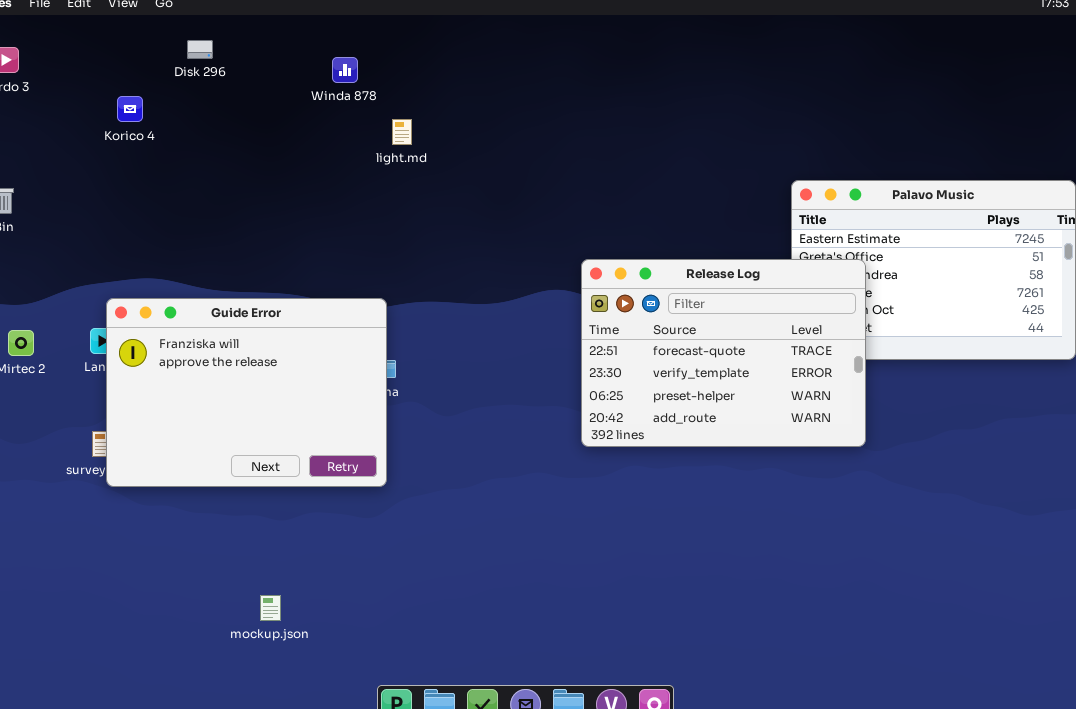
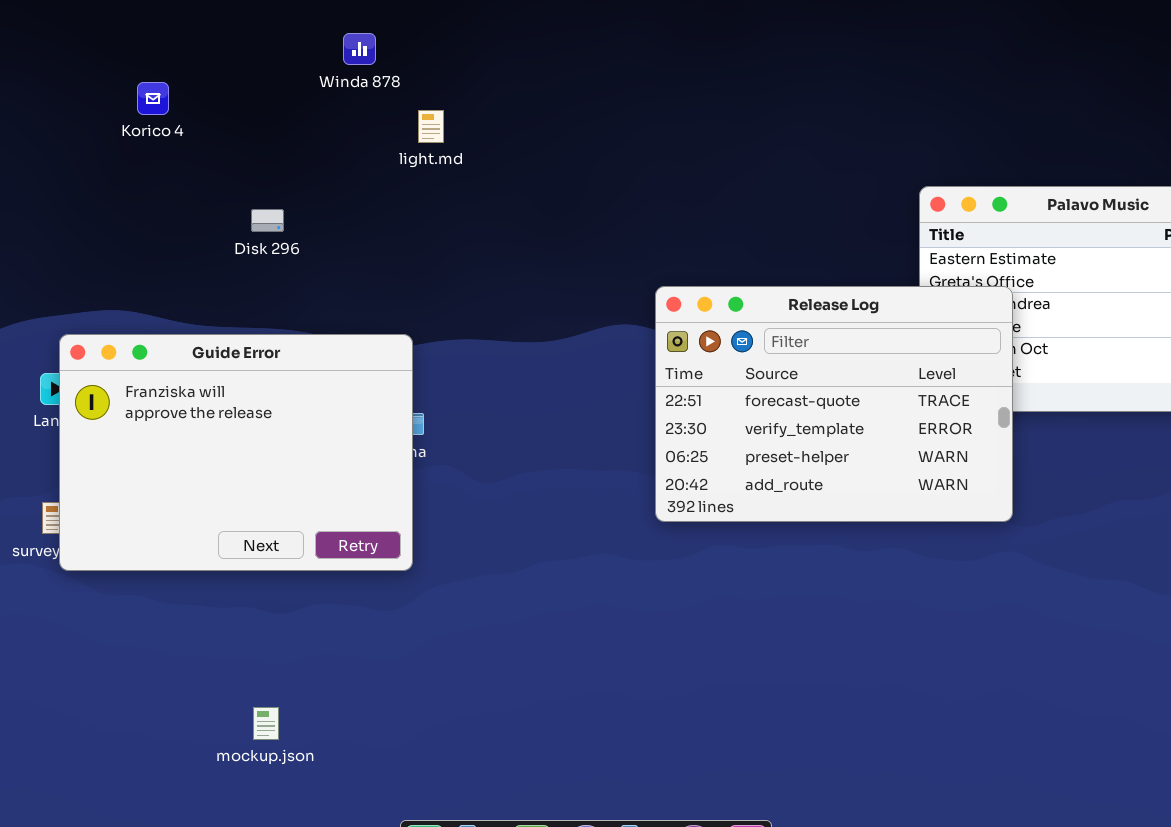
Disk 296: [187,40,213,59] -> [251,209,284,232], moved
Korico 4: [117,96,143,122] -> [137,82,169,115], moved

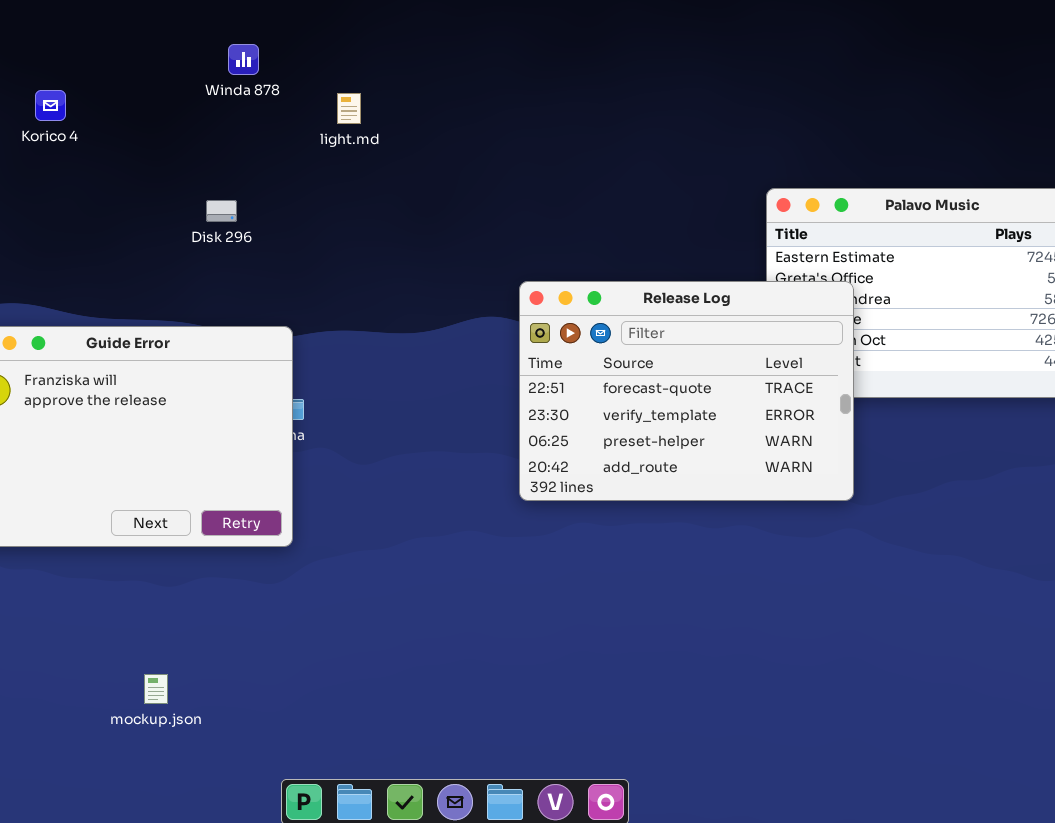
light.md: [418,110,444,143] -> [337,93,361,124], moved
Disk 296: [251,209,284,232] -> [206,200,237,222], moved

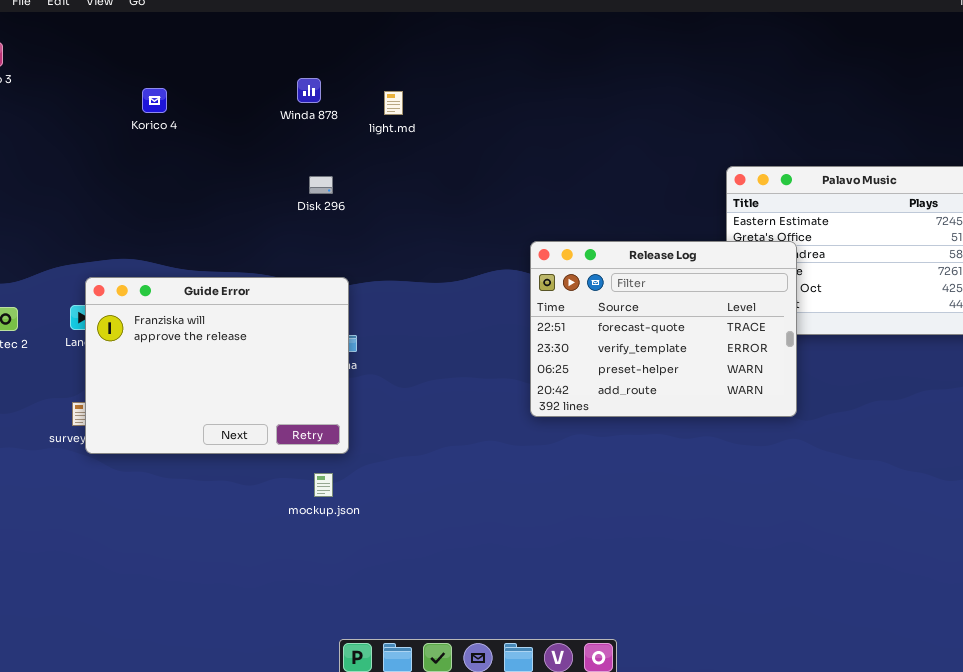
Winda 878: [228,44,259,75] -> [297,78,321,103], moved
Disk 296: [206,200,237,222] -> [309,176,333,194], moved
mockup.json: [144,674,168,704] -> [314,473,333,497], moved

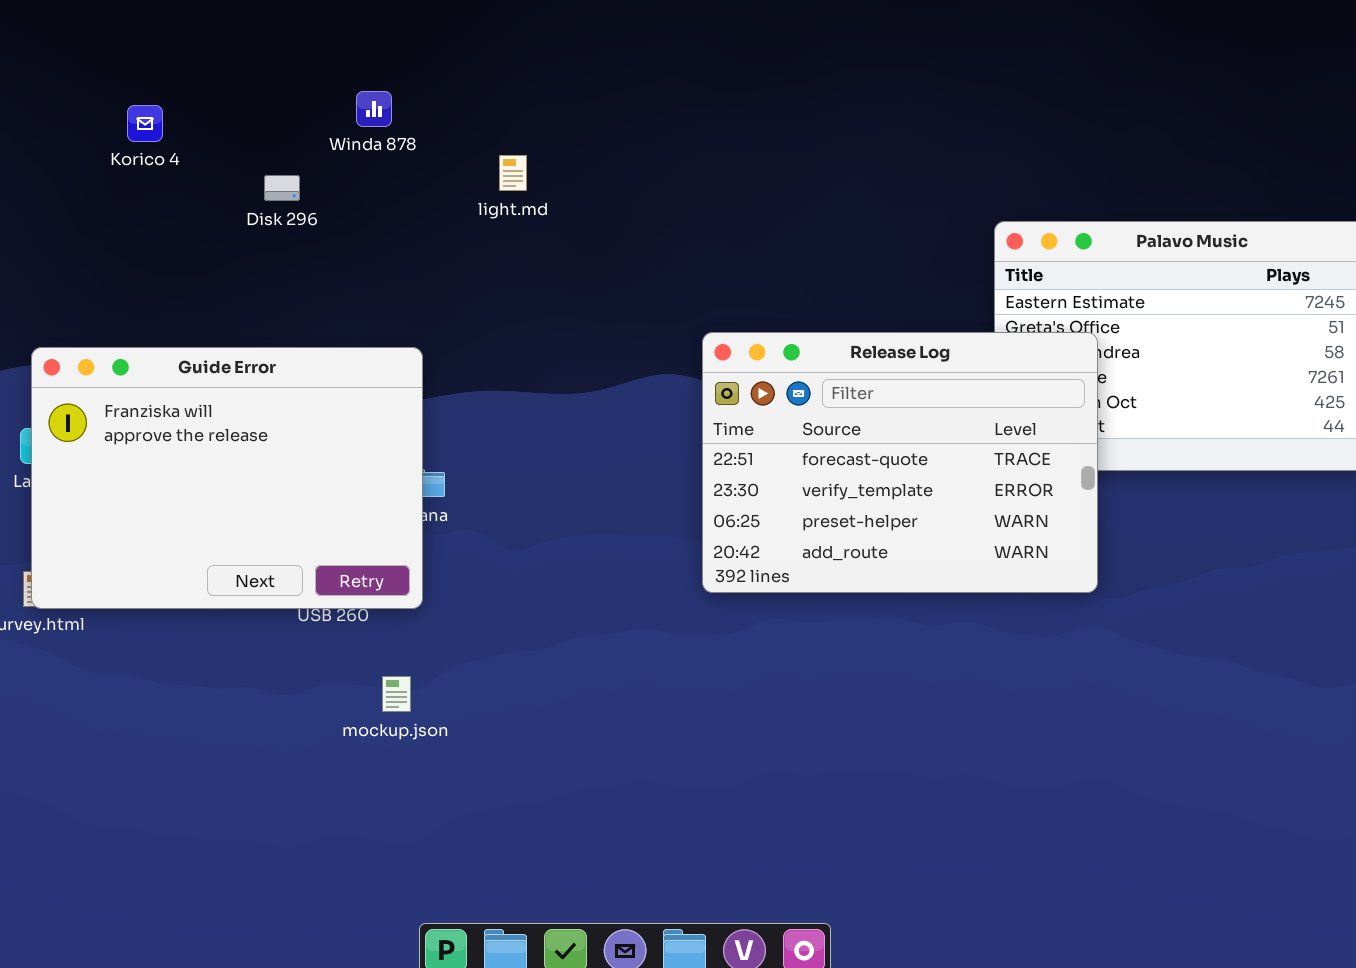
light.md: [384,91,403,115] -> [499,155,527,191], moved
Disk 296: [309,176,333,194] -> [264,175,300,201], moved
Guide Error: [85,277,349,454] -> [31,347,423,609], moved

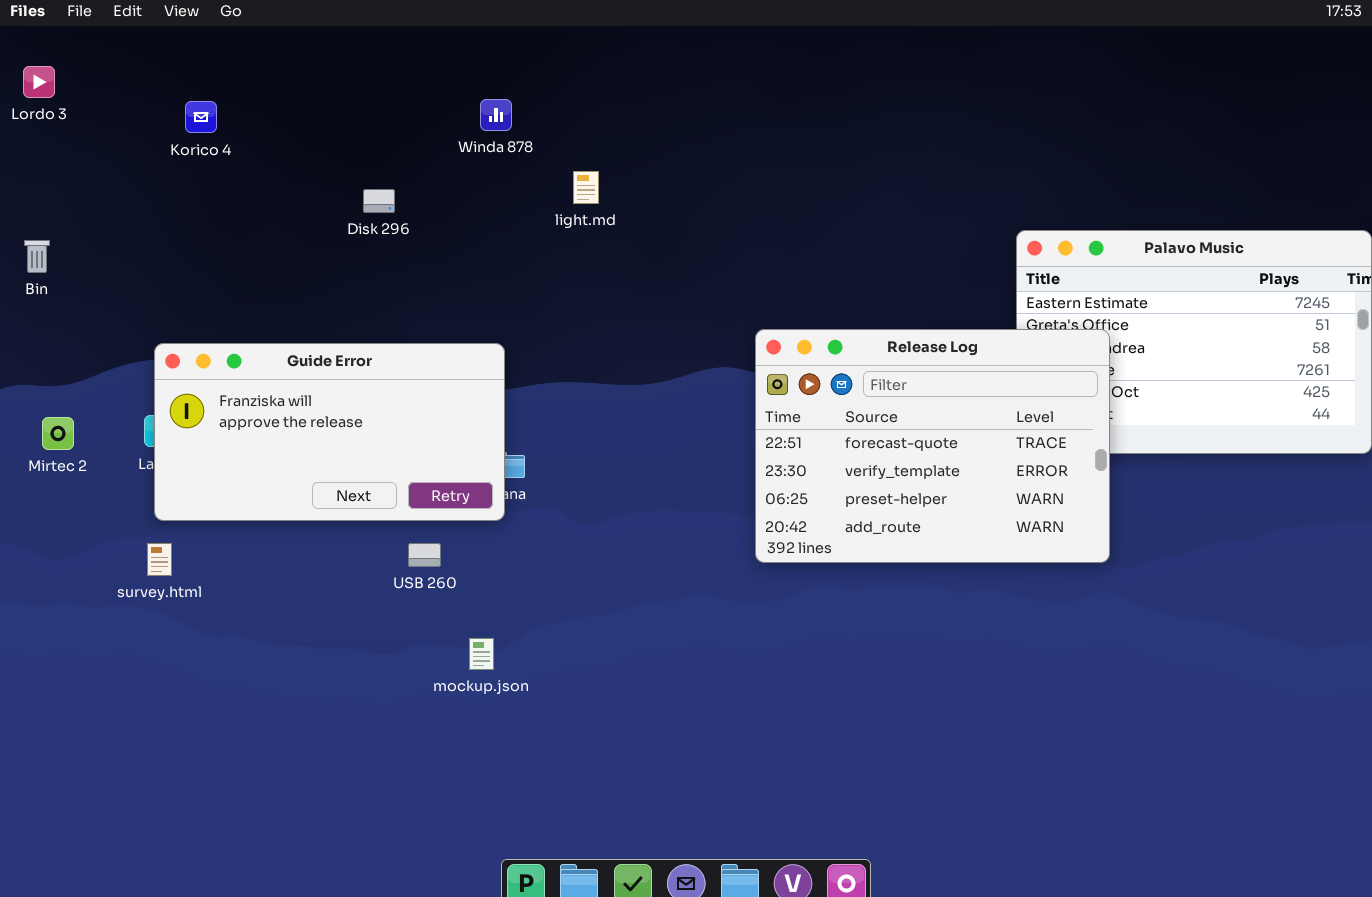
Winda 878: [356,91,392,127] -> [480,99,512,131], moved
Korico 4: [127,105,163,142] -> [185,101,217,133], moved
Guide Error: [31,347,423,609] -> [154,343,505,521], resized

